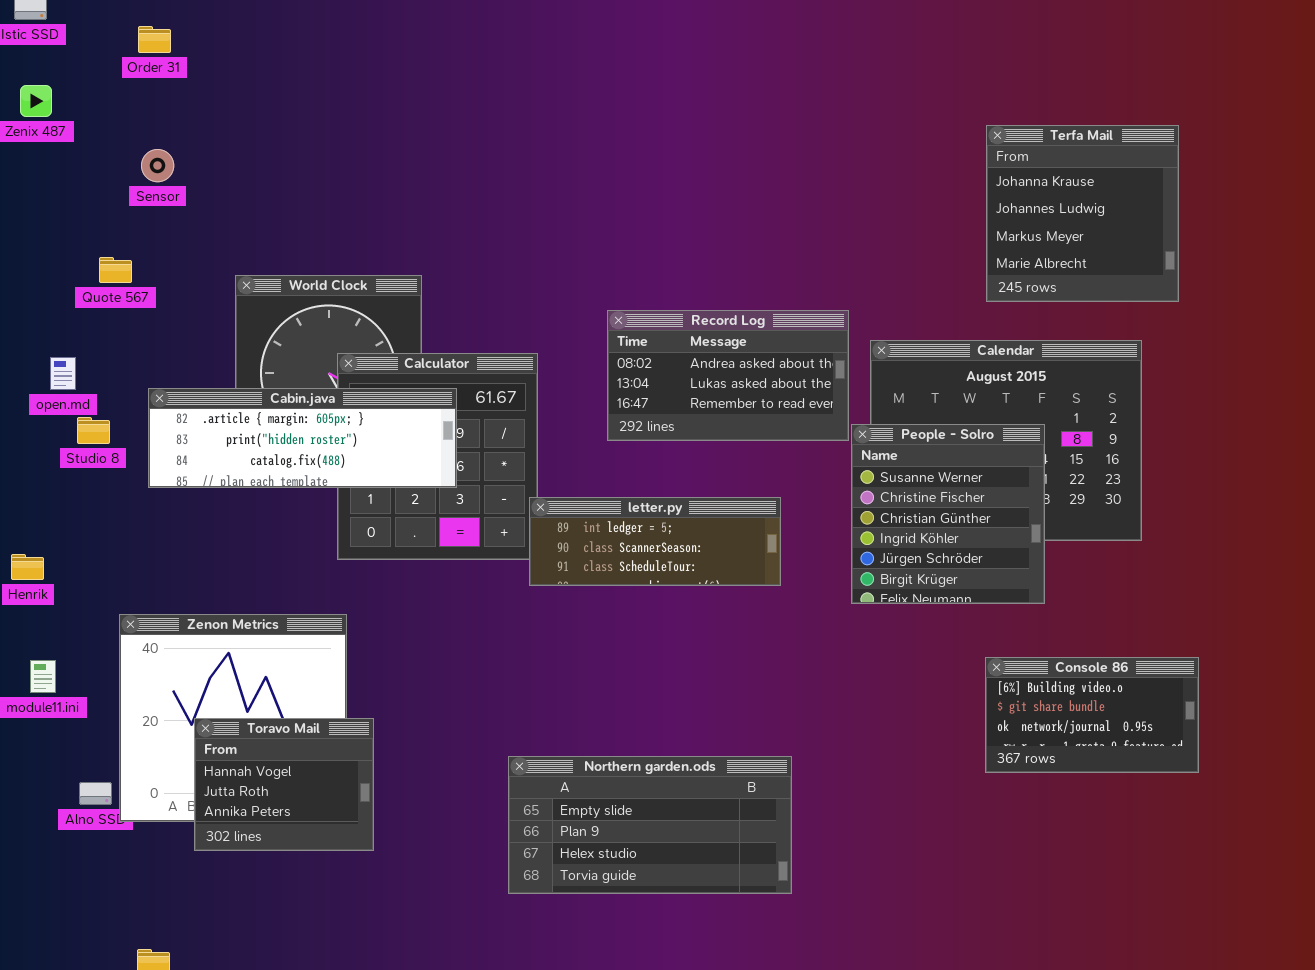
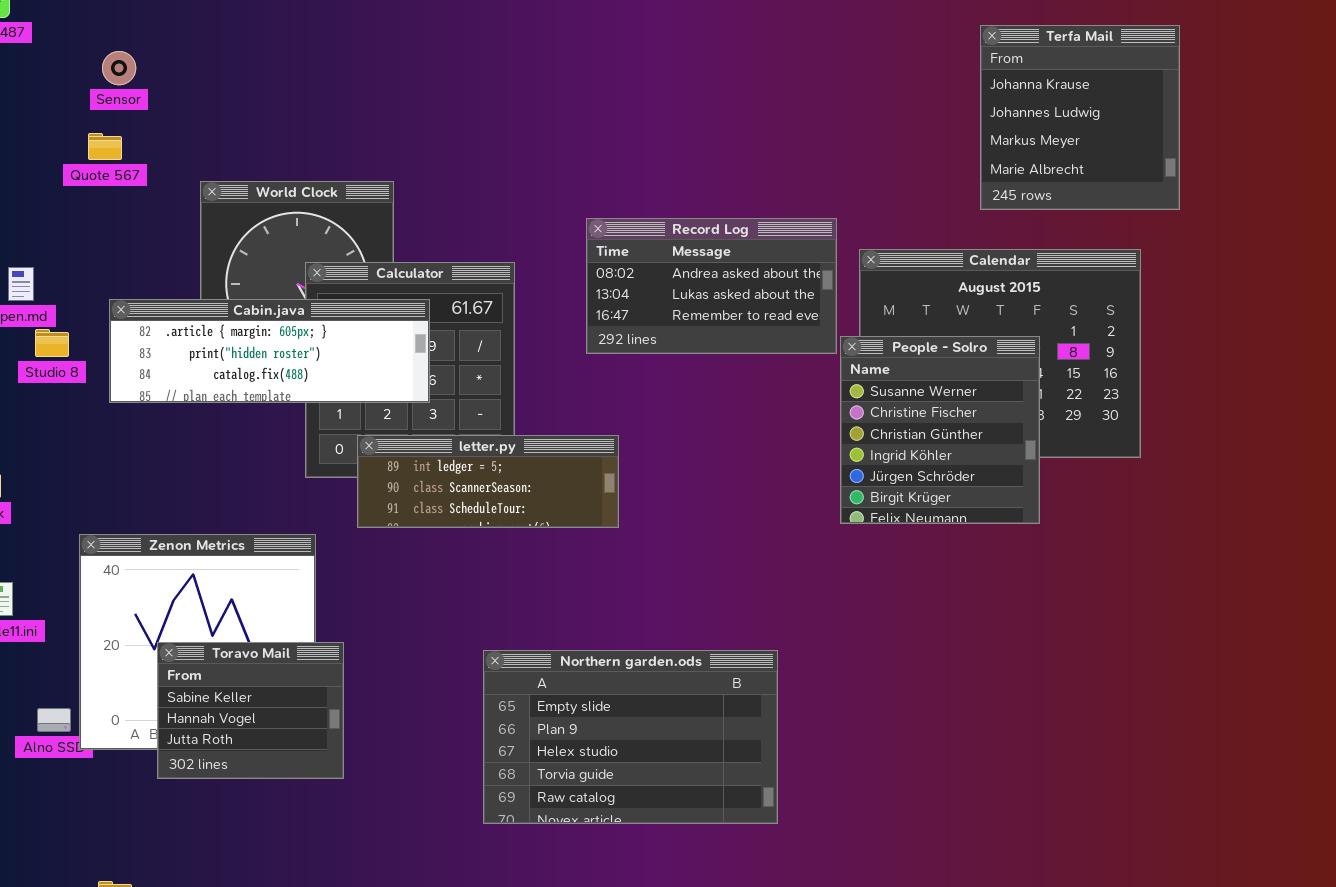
Quote 567: [99,257,132,283] -> [88,133,122,160], moved
letter.py: [529,497,781,586] -> [357,435,619,528], moved
Console 86: [985,657,1199,773] -> none, closed
Toravo Mail: [194,718,374,851] -> [157,642,344,779], scrolled up 1 row
Northern garden.ods: [508,756,792,894] -> [483,650,778,824], resized

